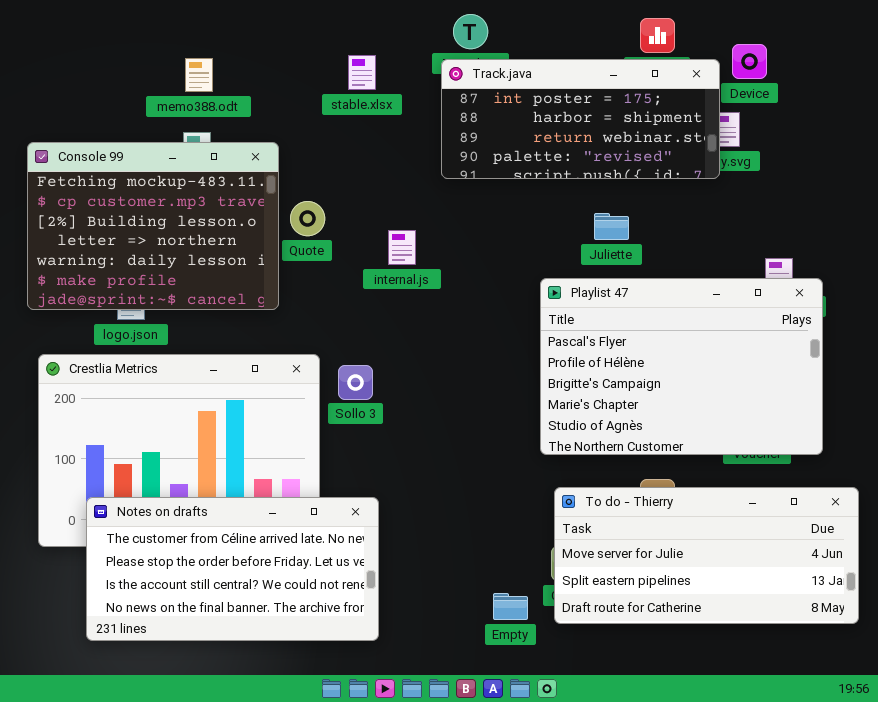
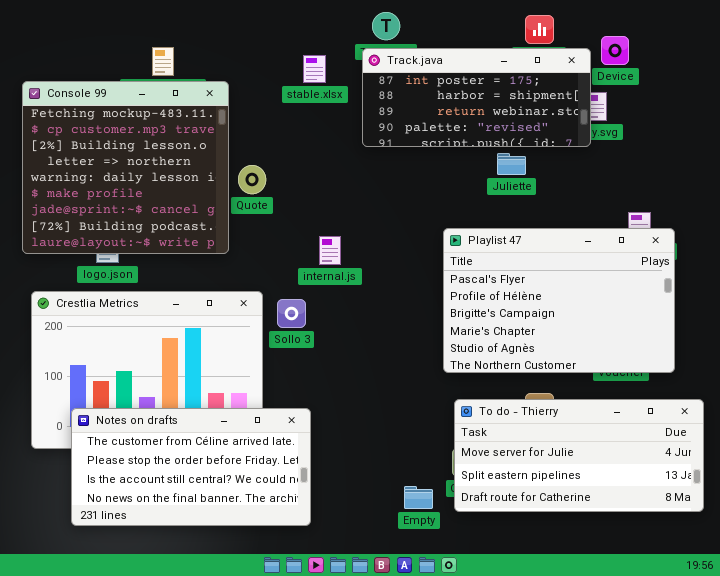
stable.xlsx: [348,55,376,90] -> [303,55,326,83], moved
Console 99: [27,142,279,310] -> [22,81,229,254], resized
Juliette: [594,213,629,240] -> [497,153,526,175], moved
internal.js: [388,230,416,265] -> [319,236,341,265], moved

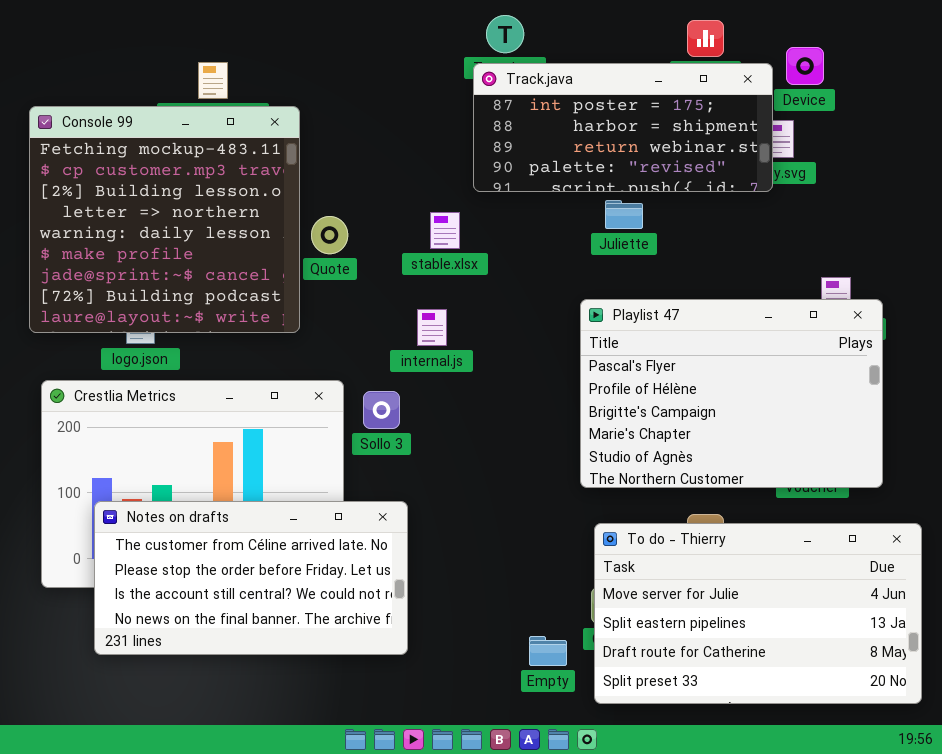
stable.xlsx: [303,55,326,83] -> [430,212,460,249], moved
Juliette: [497,153,526,175] -> [605,200,643,229], moved
To do - Thierry: [454,399,704,512] -> [594,523,922,704], resized
Notes on drafts: [71,408,311,526] -> [94,501,408,655], moved

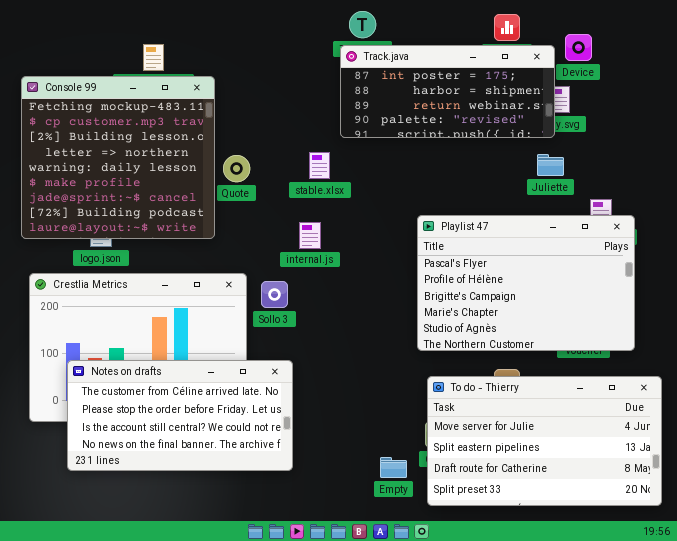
Juliette: [605,200,643,229] -> [537,154,564,176], moved

